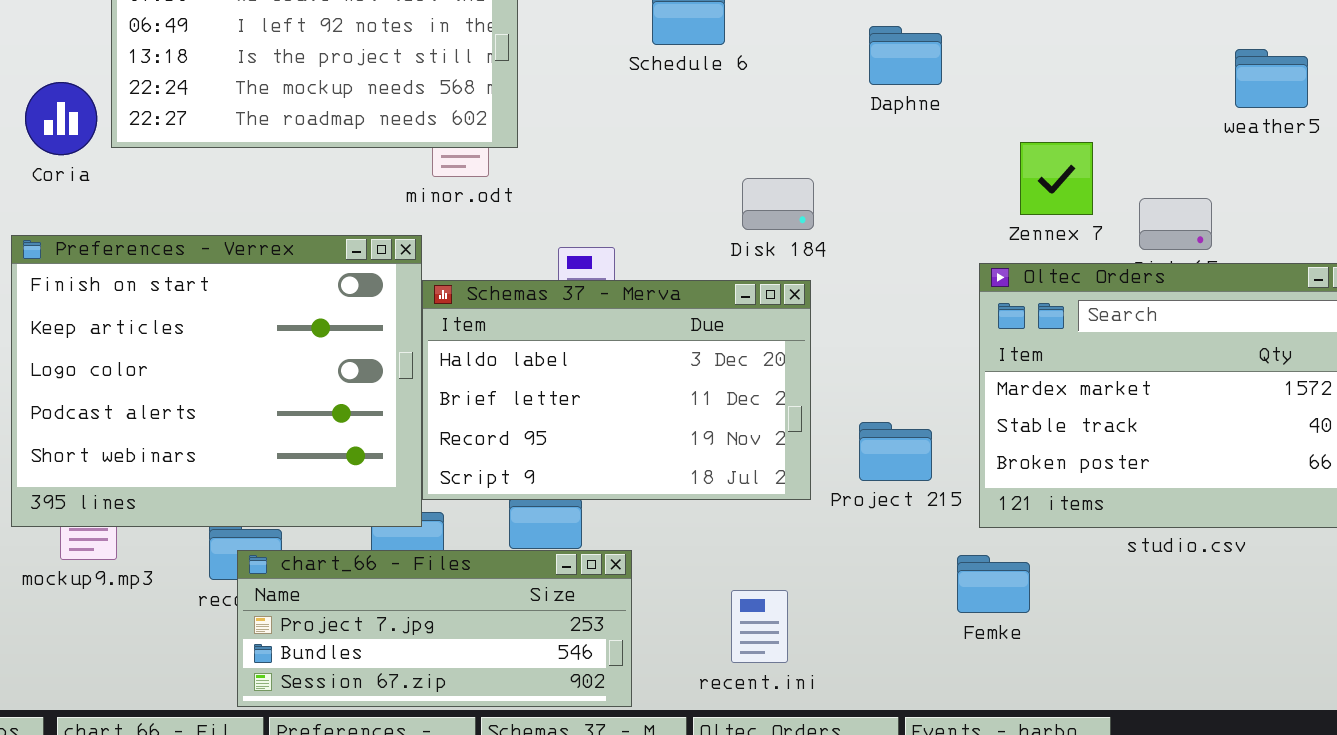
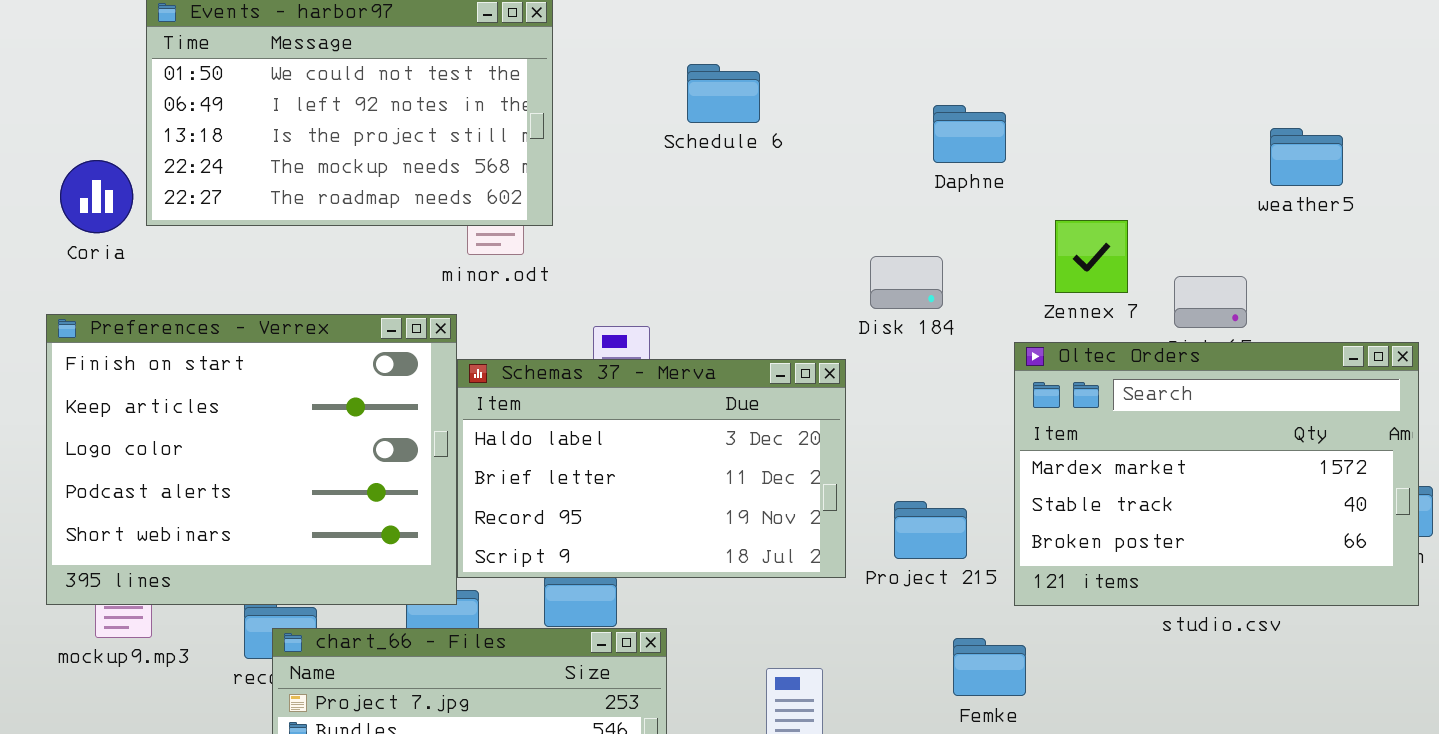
Daphne: [869,26,942,85] -> [933,105,1006,163], moved
Disk 184: [742,178,814,230] -> [870,256,943,309], moved
Femke: [957,555,1030,613] -> [953,638,1026,696], moved

